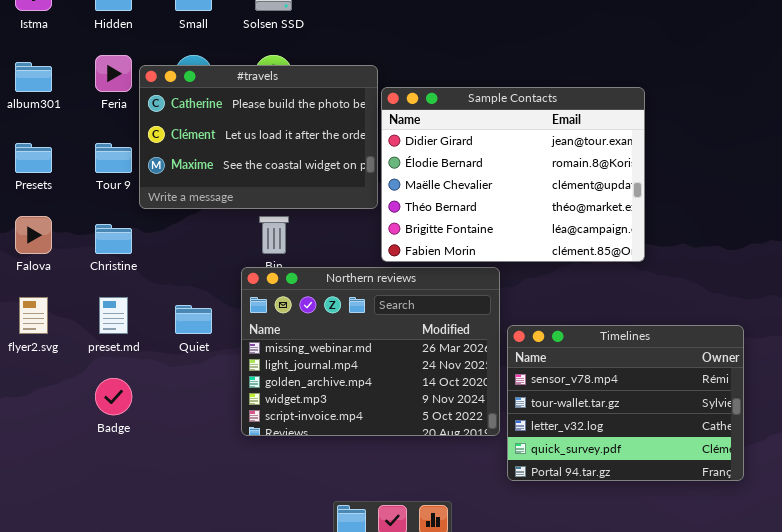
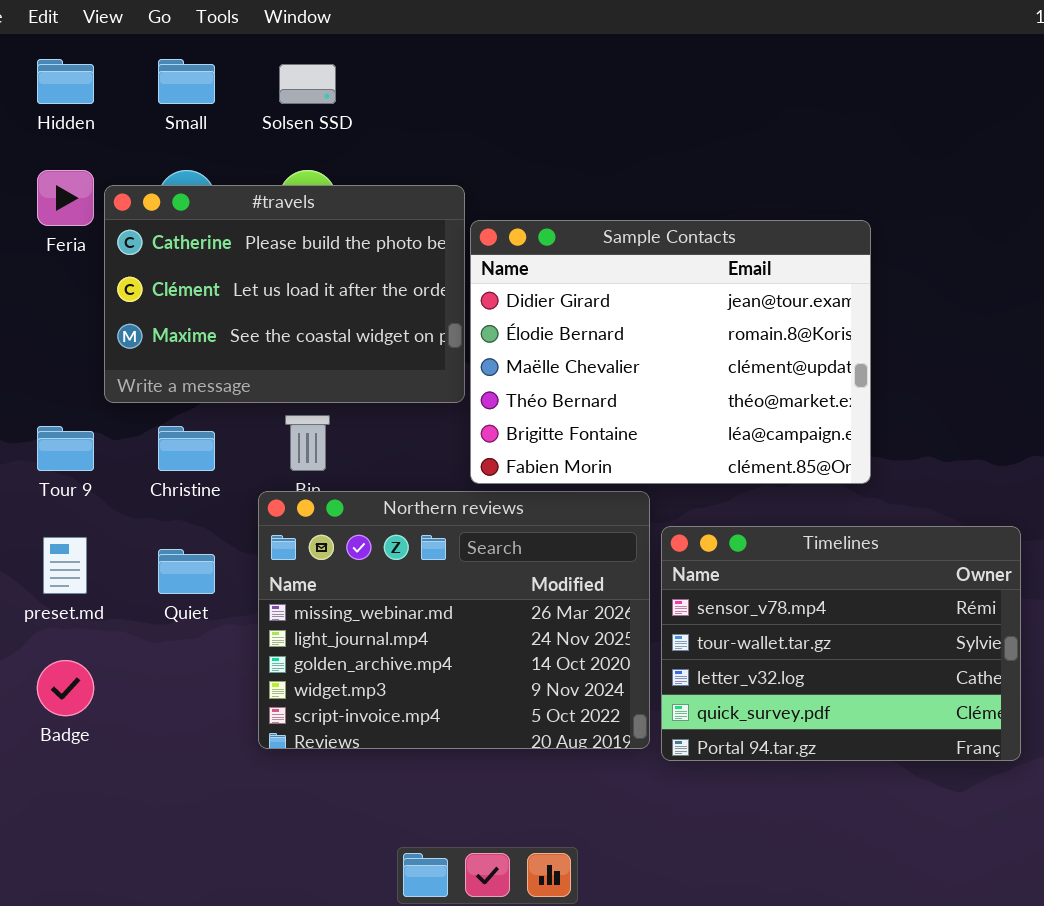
Tour 9: [95,143,132,173] -> [37,426,94,471], moved
Christine: [95,224,132,254] -> [158,426,215,471], moved
Timelines: [507,325,744,481] -> [661,526,1021,761], moved

